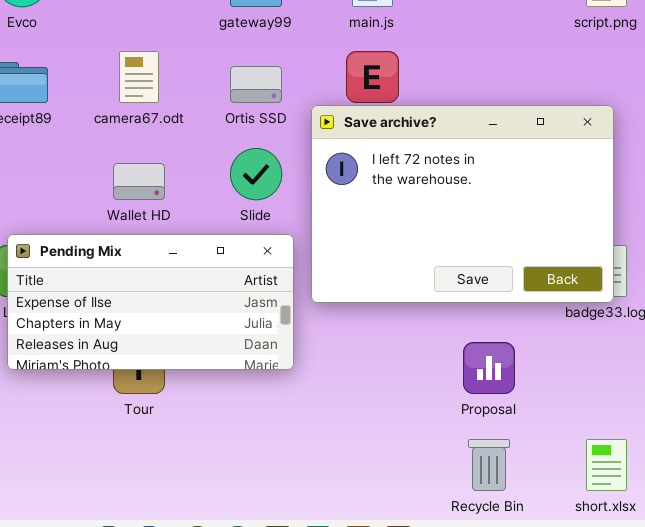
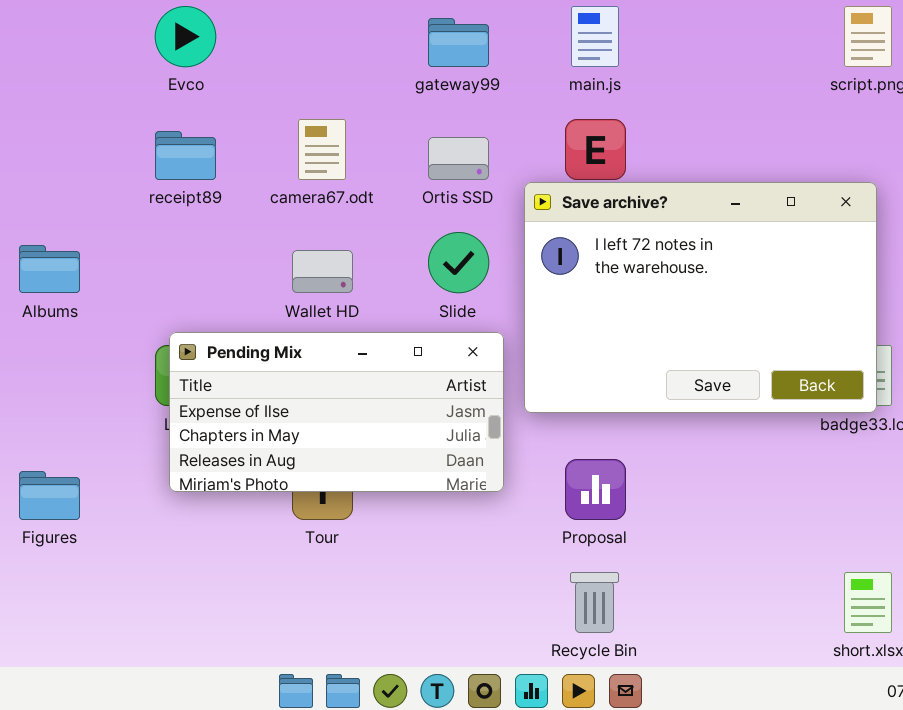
Proposal: [463,342,515,394] -> [565,459,626,520], moved
Recycle Bin: [468,439,510,491] -> [570,572,619,633], moved

